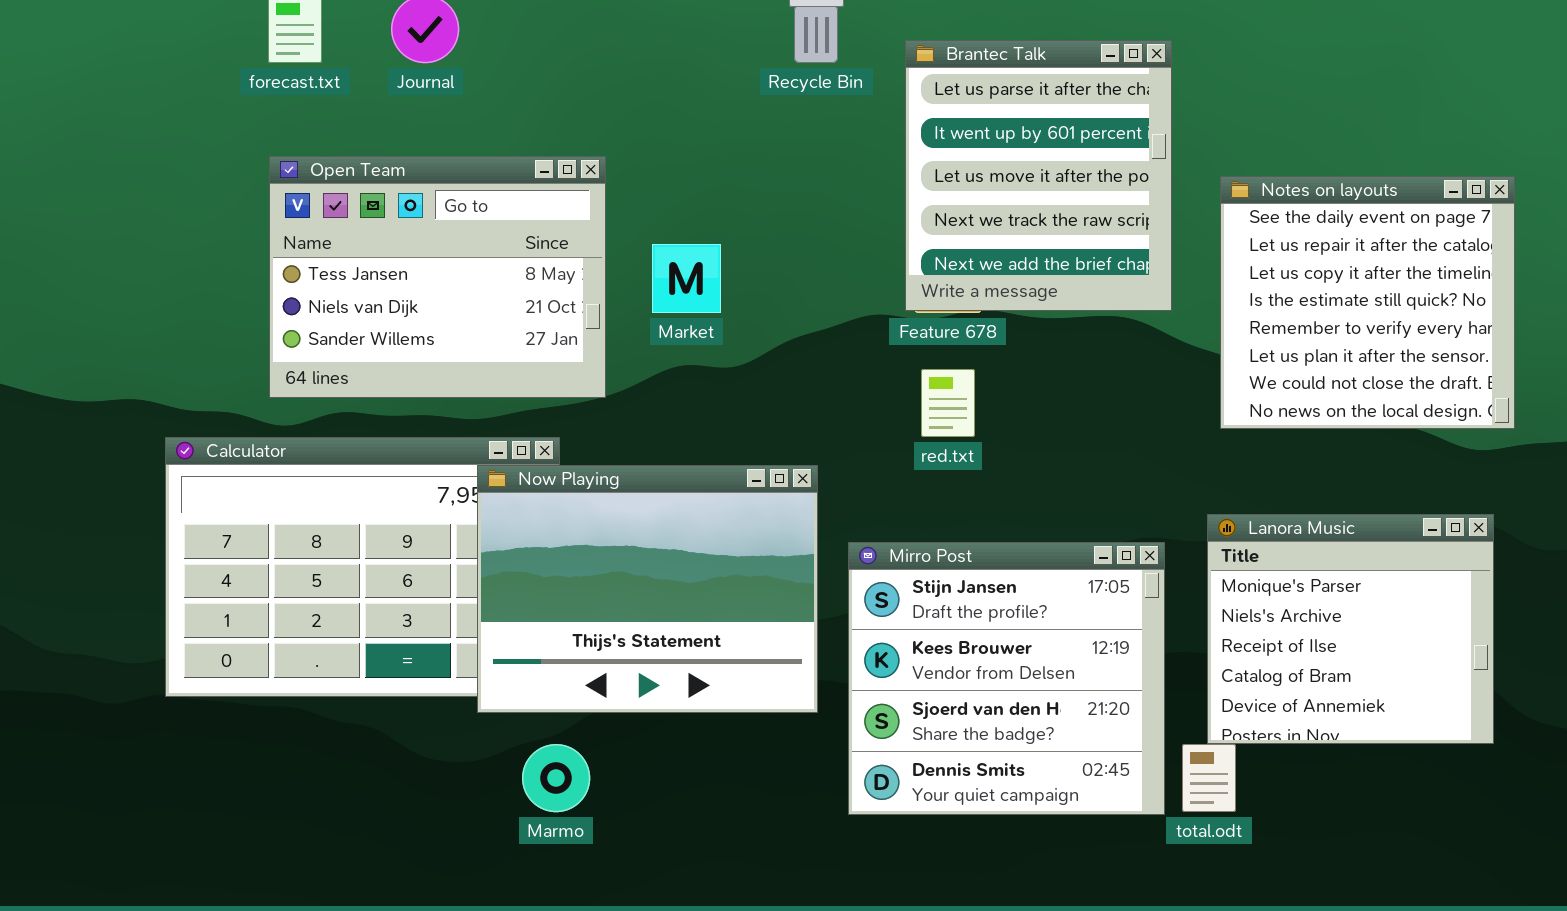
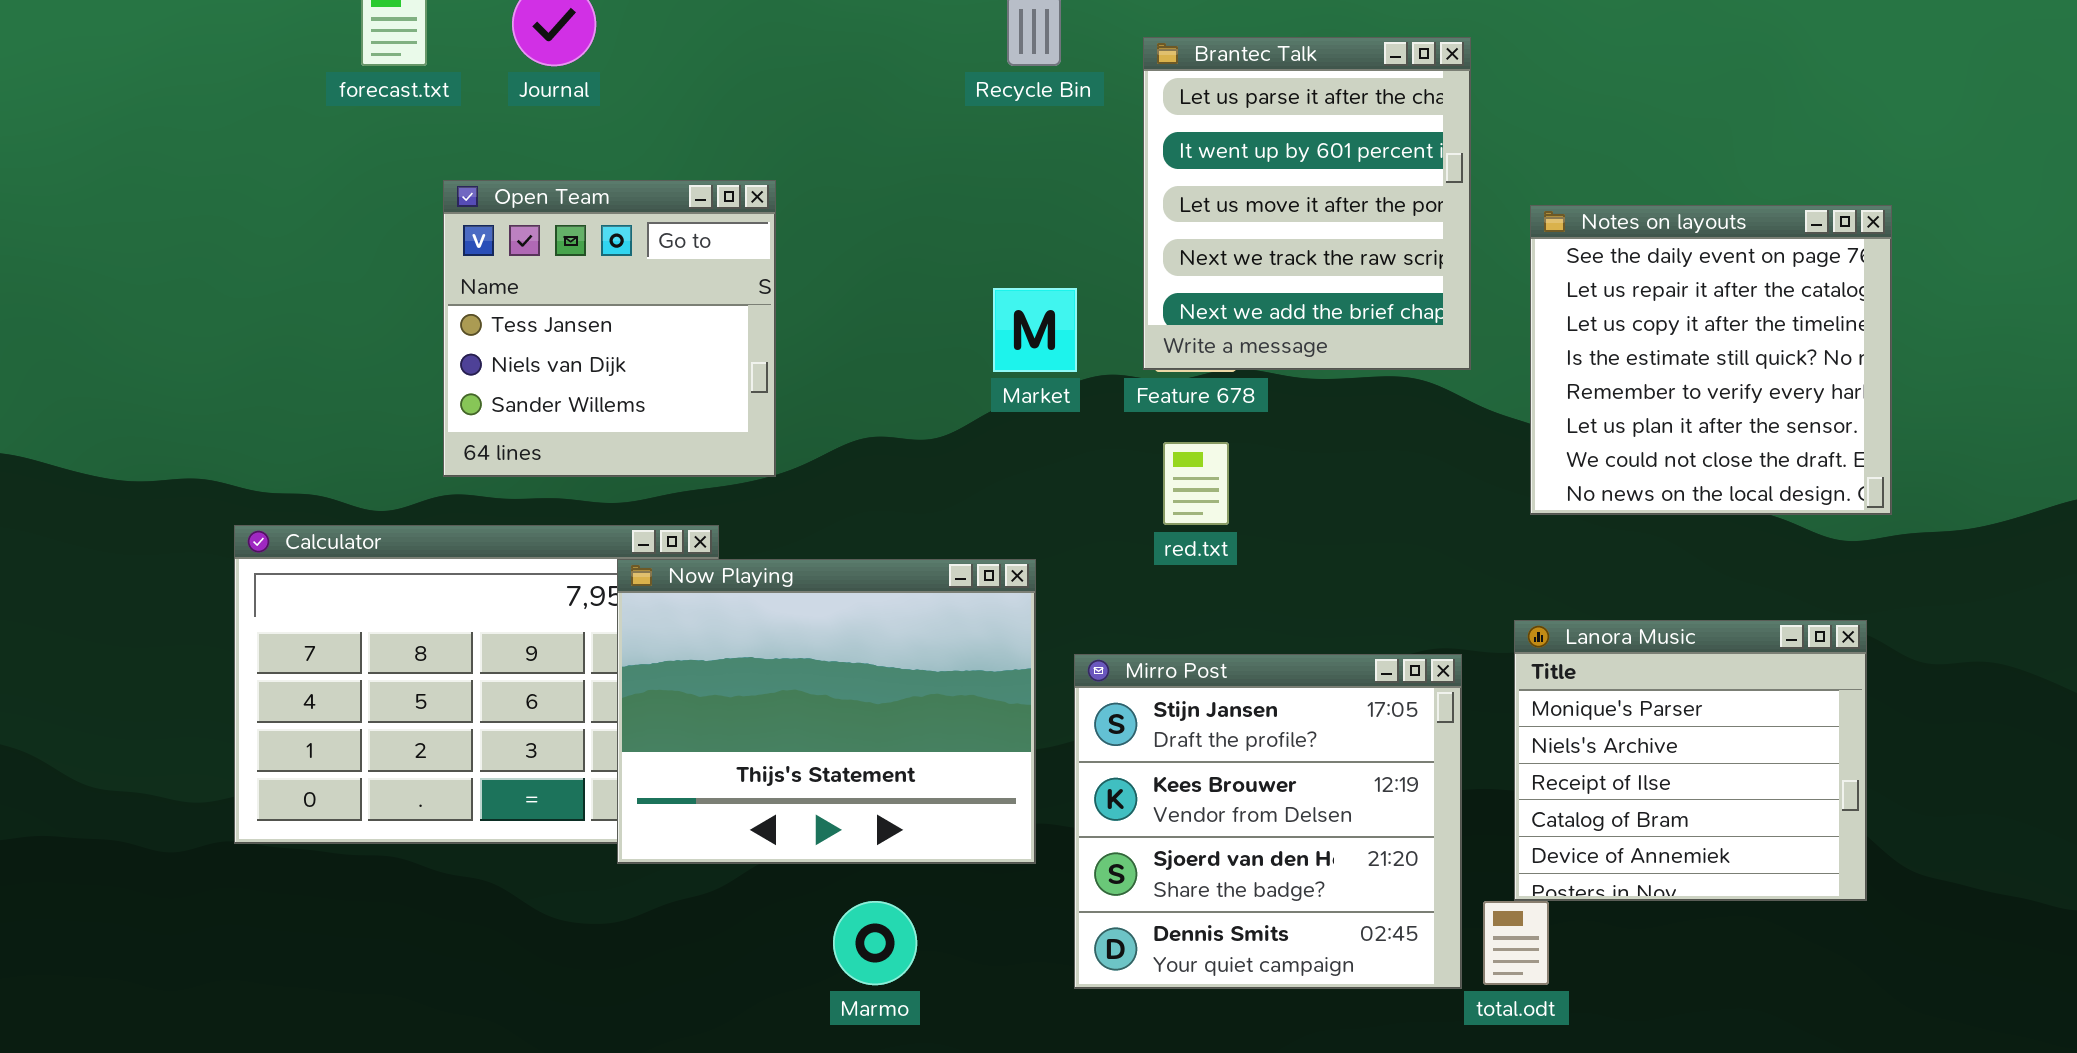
Open Team: [269,156,606,398] -> [443,180,776,477], resized
Market: [652,244,721,313] -> [993,288,1077,372], moved
Marmo: [522,744,590,812] -> [833,901,917,985], moved

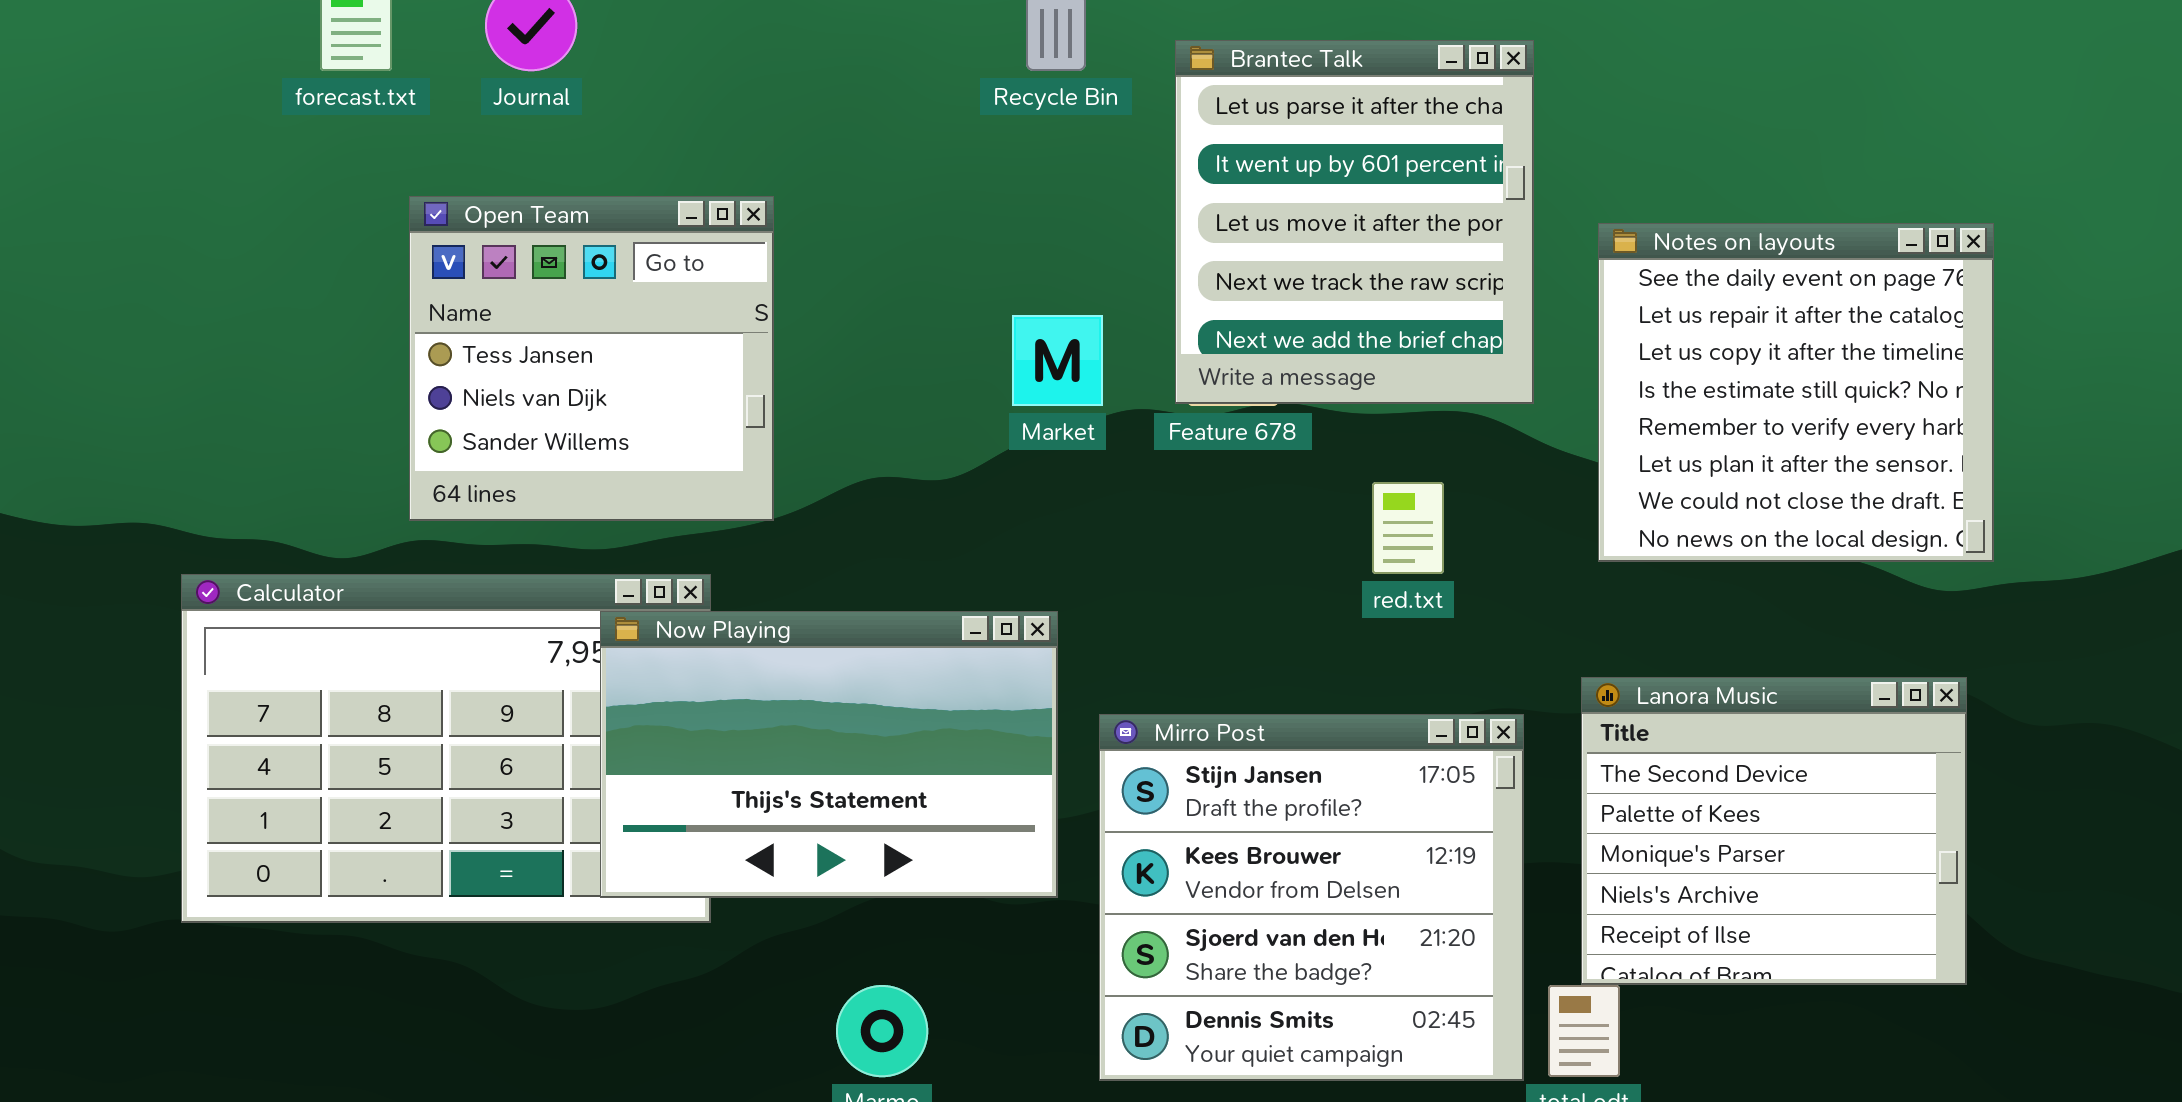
red.txt: [1163,442,1229,525] -> [1372,482,1444,574], moved
Now Playing: [617,559,1036,864] -> [600,611,1058,898], resized
Lanora Music: [1514,620,1867,901] -> [1581,677,1967,985], scrolled up 2 rows

